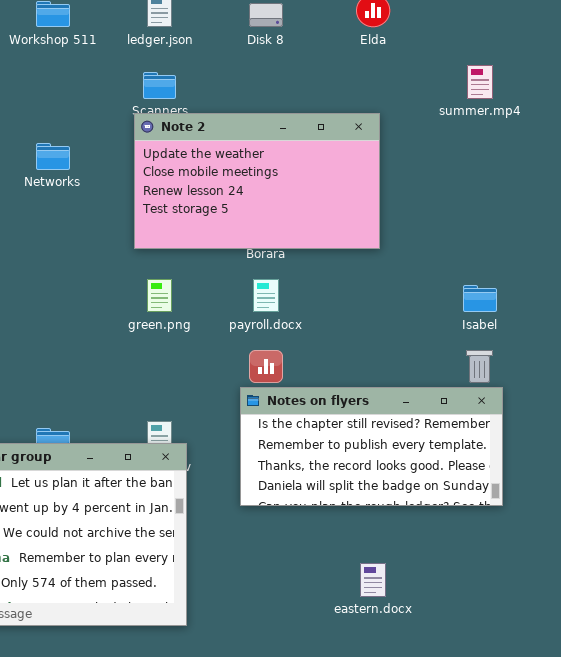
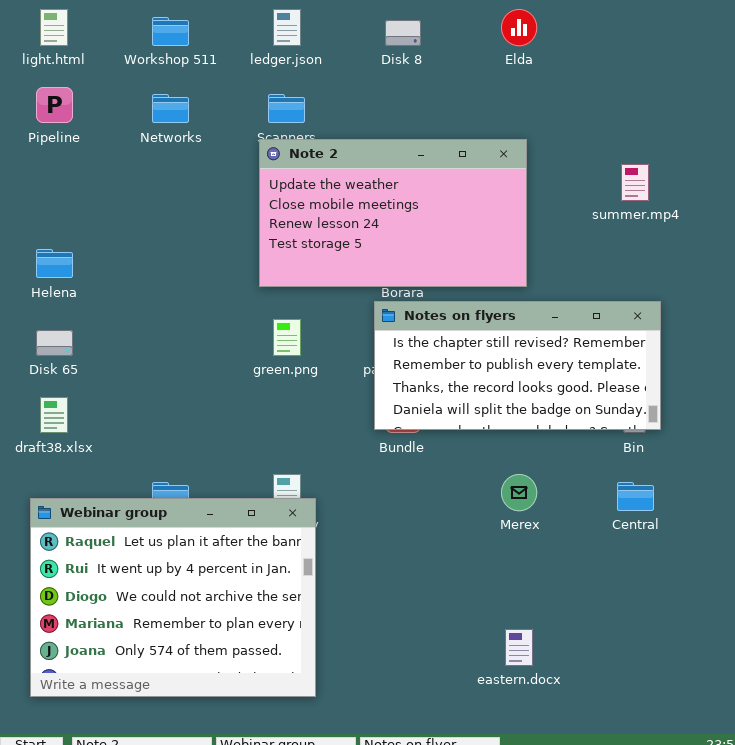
summer.mp4: [467,65,493,99] -> [621,164,649,201], moved
Networks: [36,143,70,170] -> [152,94,189,123], moved
Notes on flyers: [240,387,503,506] -> [374,301,661,430], moved

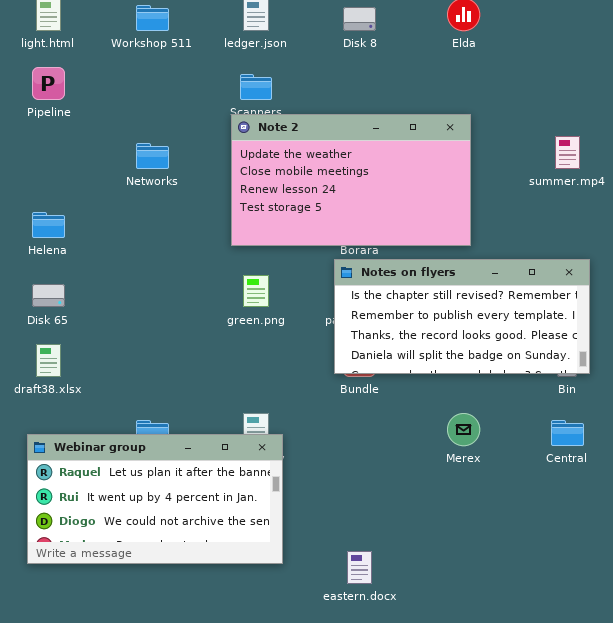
Networks: [152,94,189,123] -> [136,143,169,169], moved
Webinar group: [30,498,316,697] -> [27,434,283,564], resized
eastern.docx: [505,629,533,666] -> [347,551,372,584], moved

